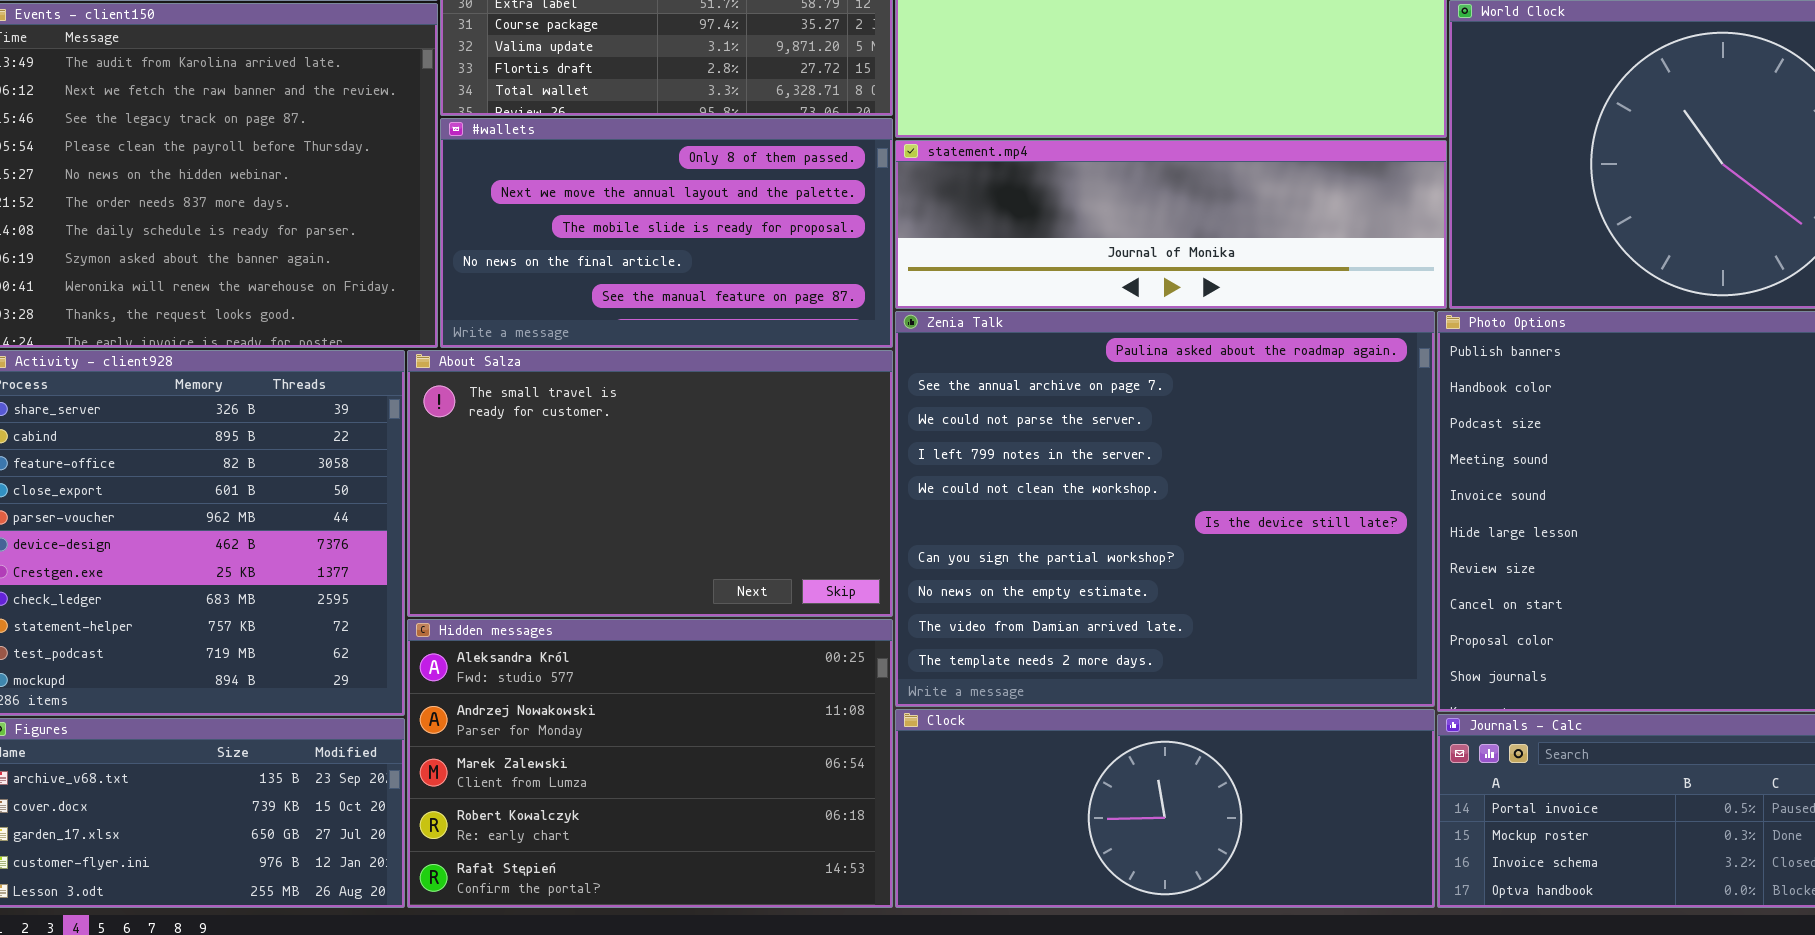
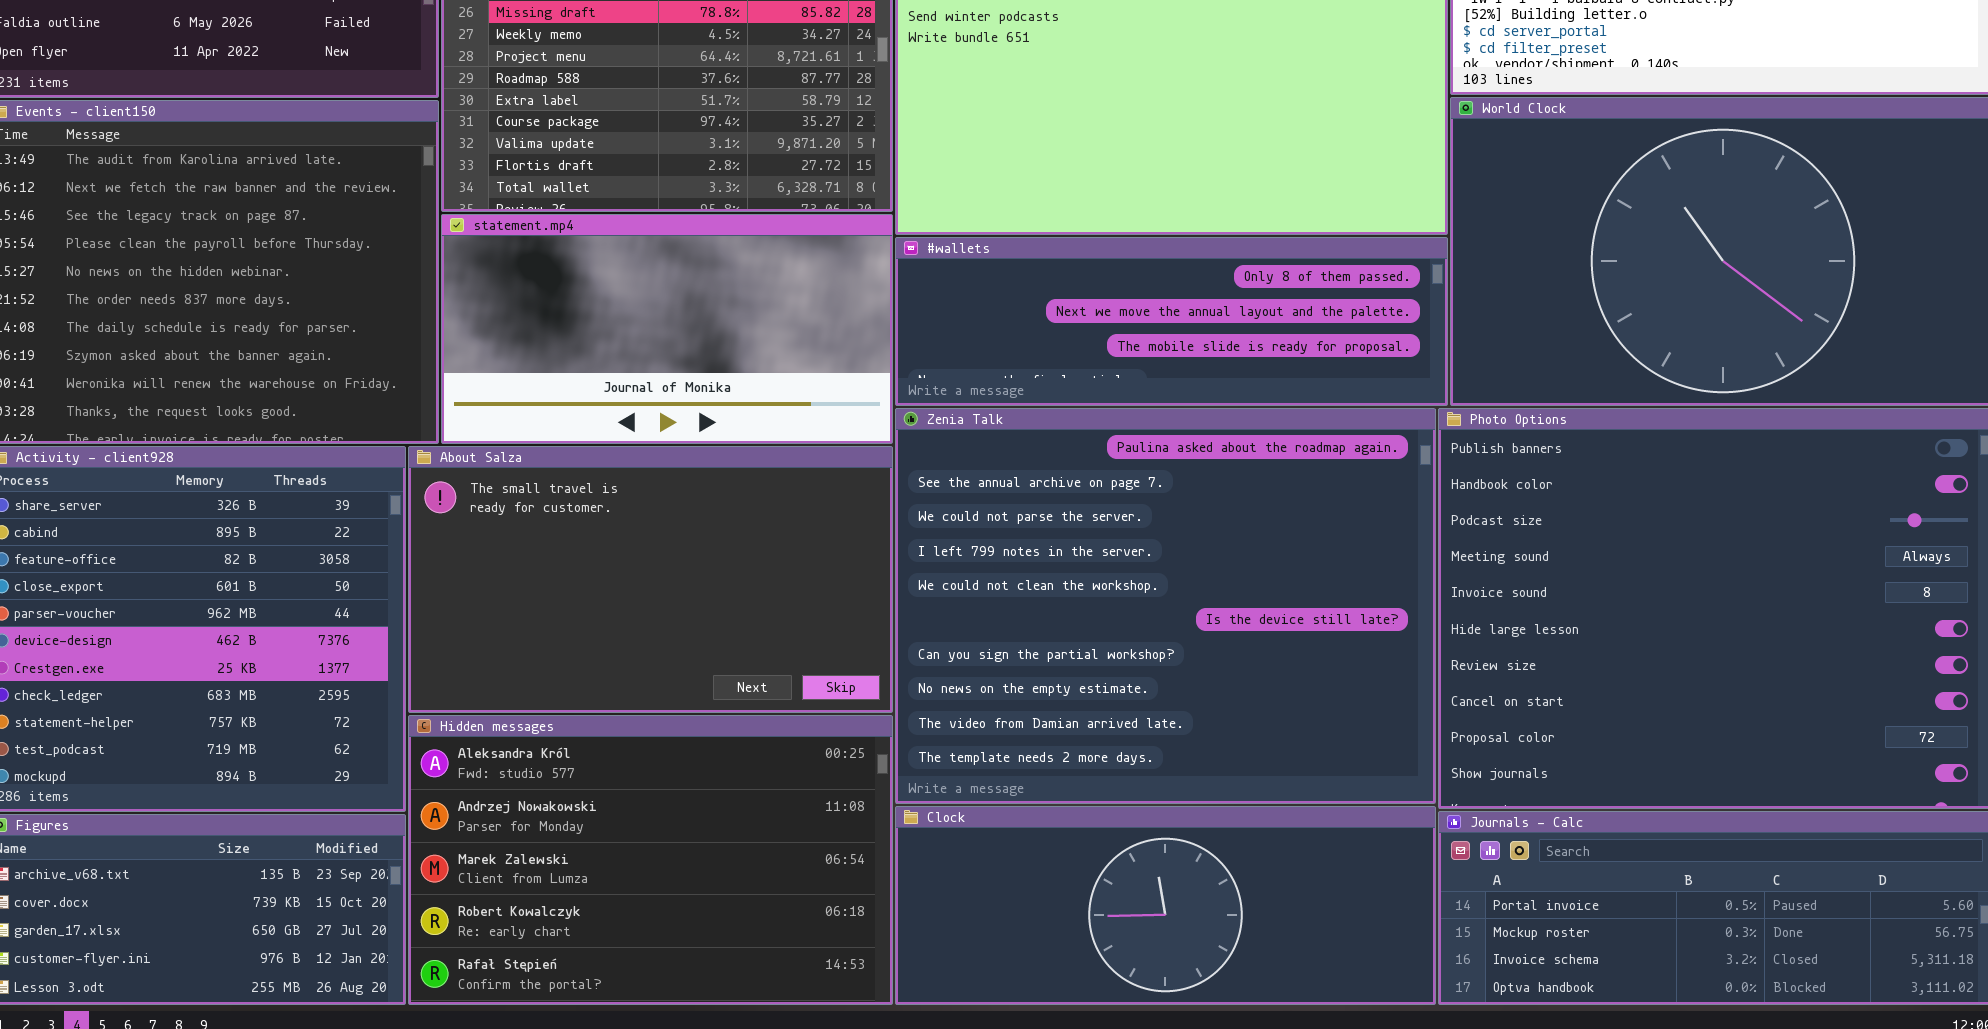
#wallets: [440,118,893,348] -> [895,237,1448,406], moved, resized
statement.mp4: [895,140,1447,309] -> [441,214,893,444], moved, resized

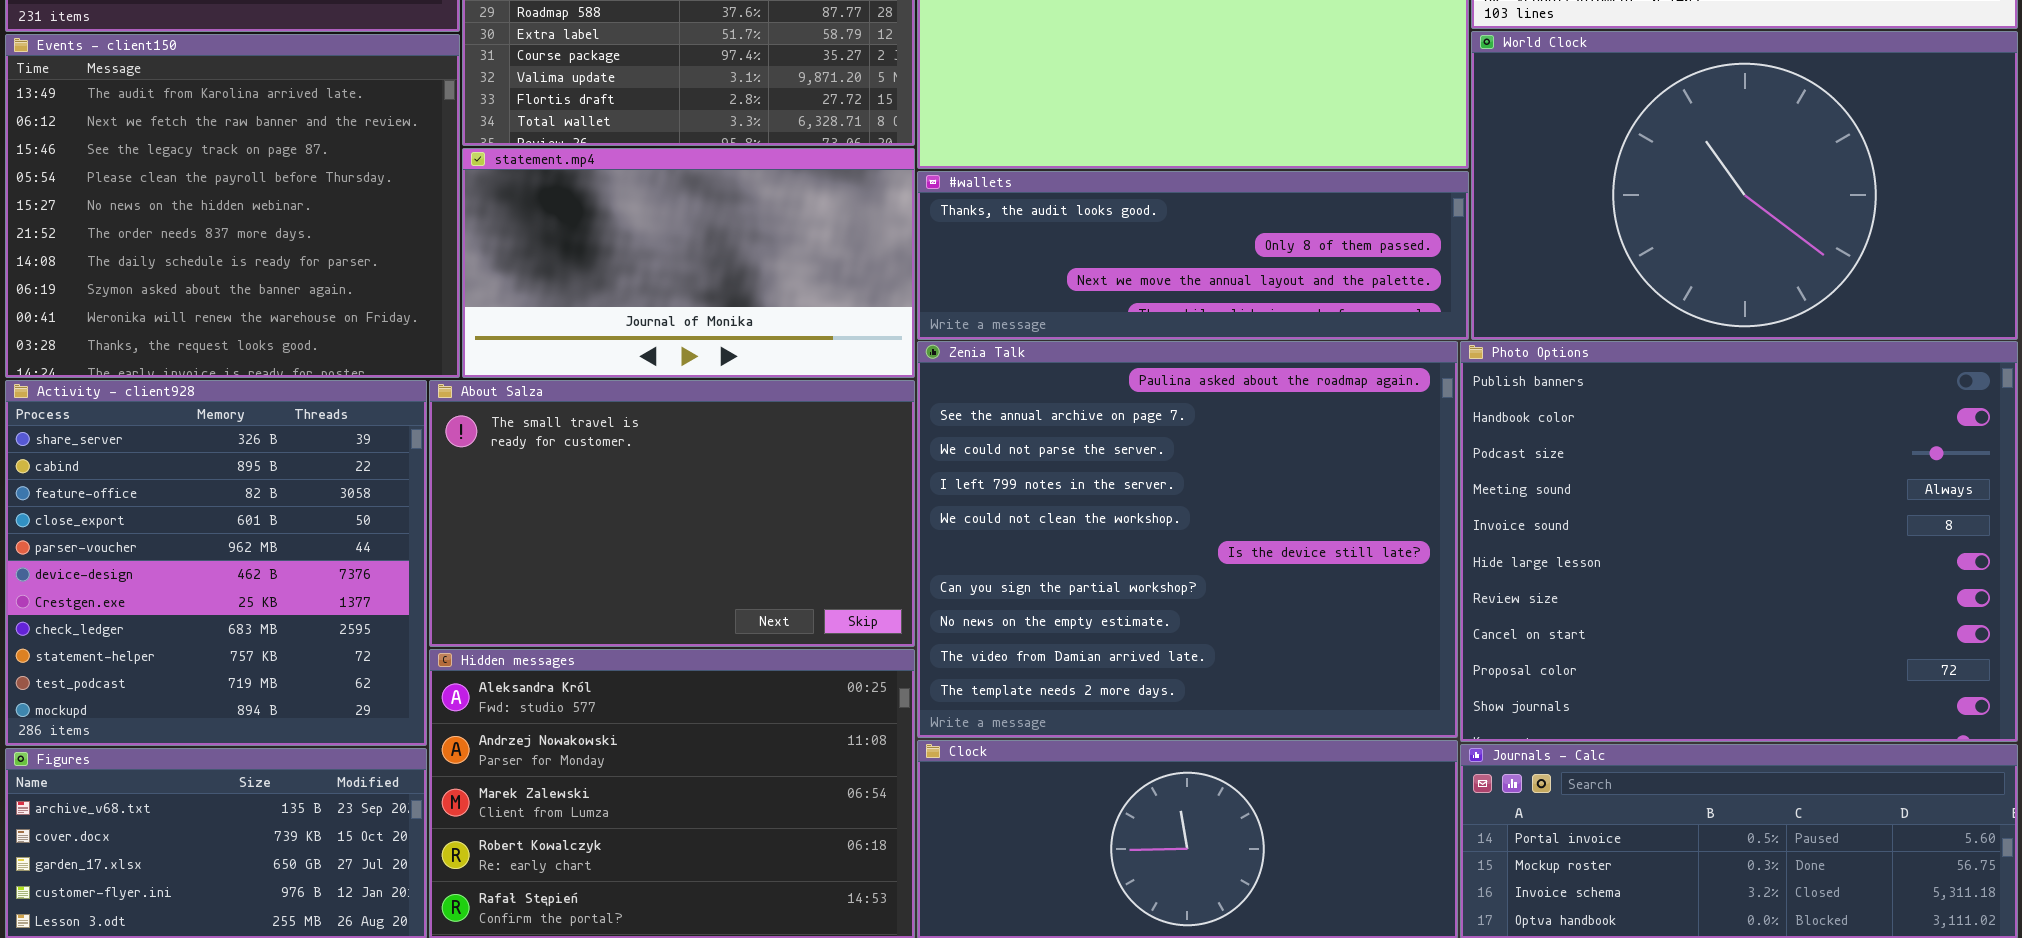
#wallets: [895,237,1448,406] -> [917,171,1469,340], scrolled up 1 row

